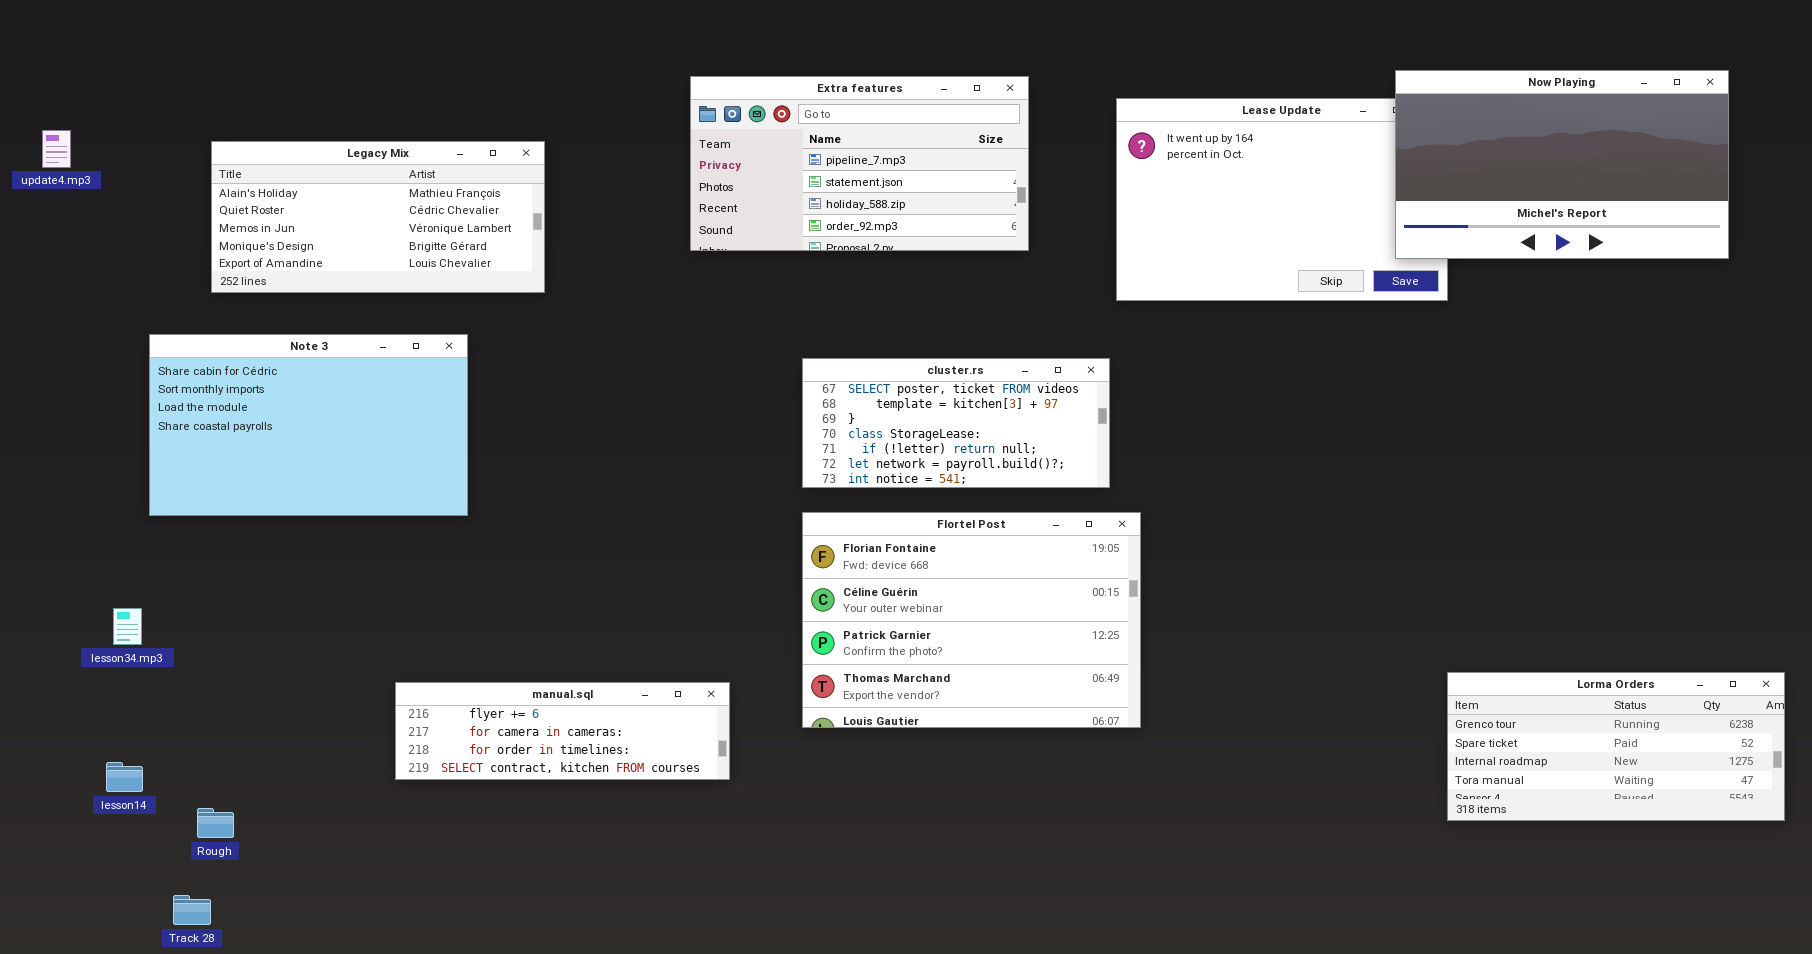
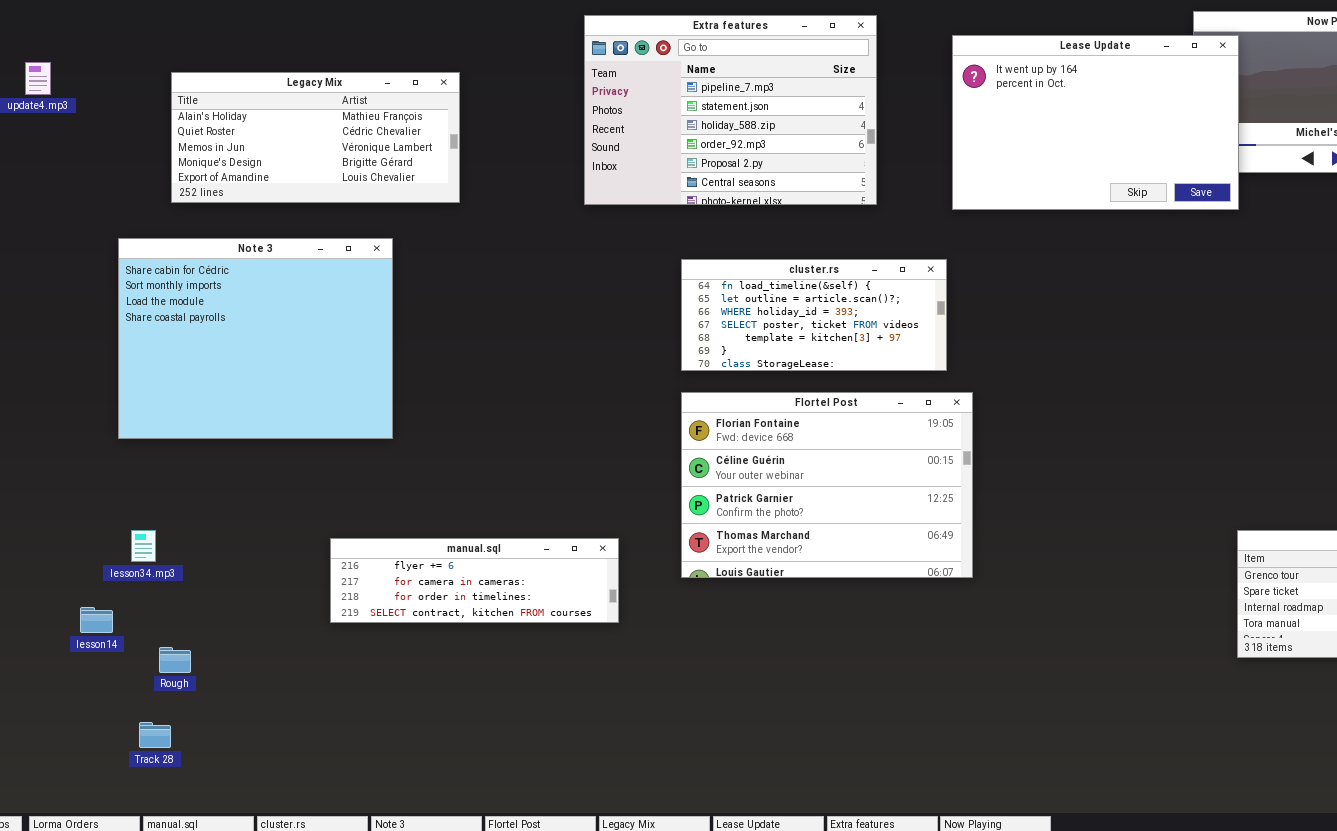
Extra features: [690,76,1029,251] -> [584,15,877,205], resized
Lease Update: [1116,98,1448,301] -> [952,35,1239,210], raised
Note 3: [149,334,468,516] -> [118,238,393,439], resized
cluster.rs: [802,358,1110,488] -> [681,259,947,371], scrolled up 3 rows
lesson34.mp3: [113,608,142,645] -> [131,530,156,562], moved

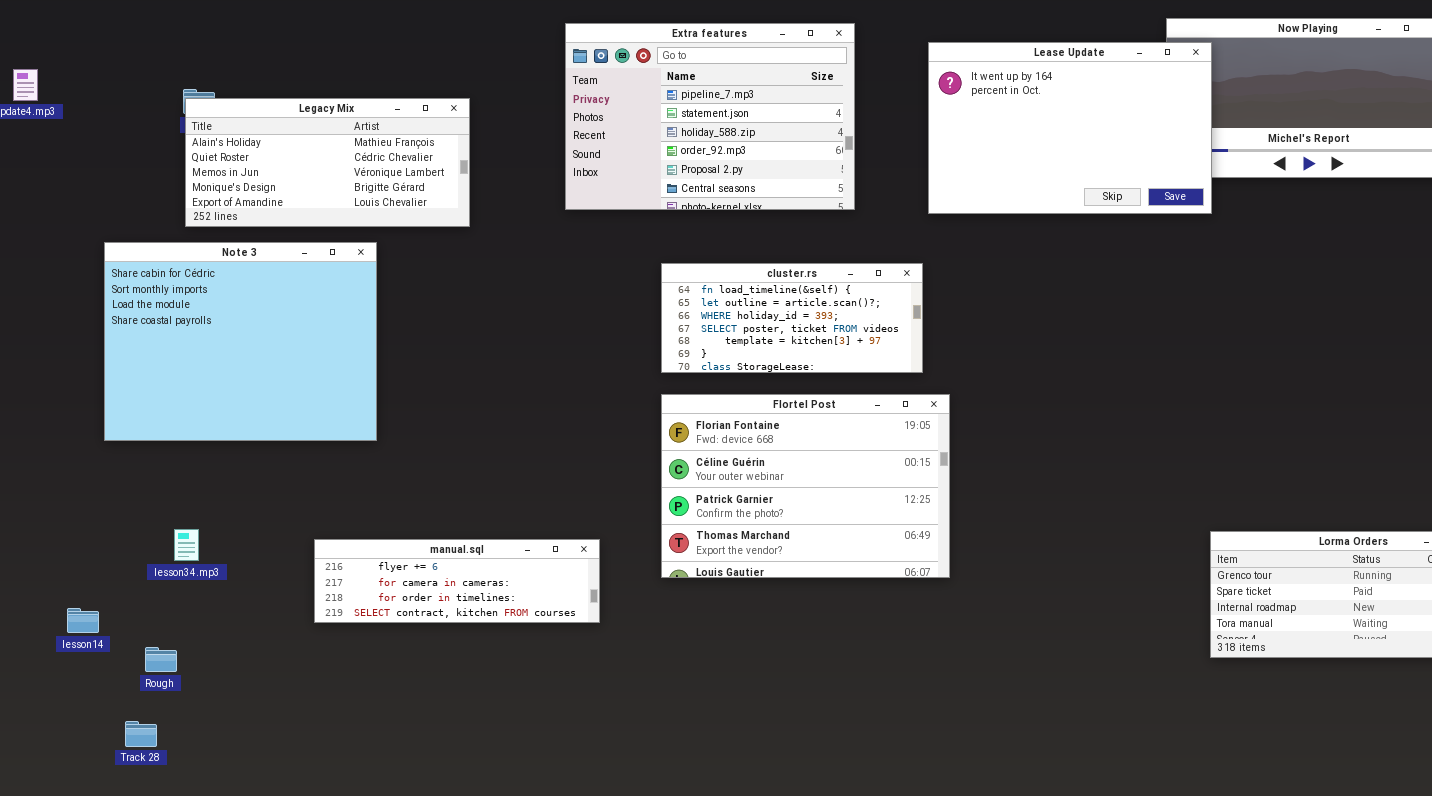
Legacy Mix: [171,72,460,203] -> [185,98,470,227], moved
lesson34.mp3: [131,530,156,562] -> [174,529,199,561], moved

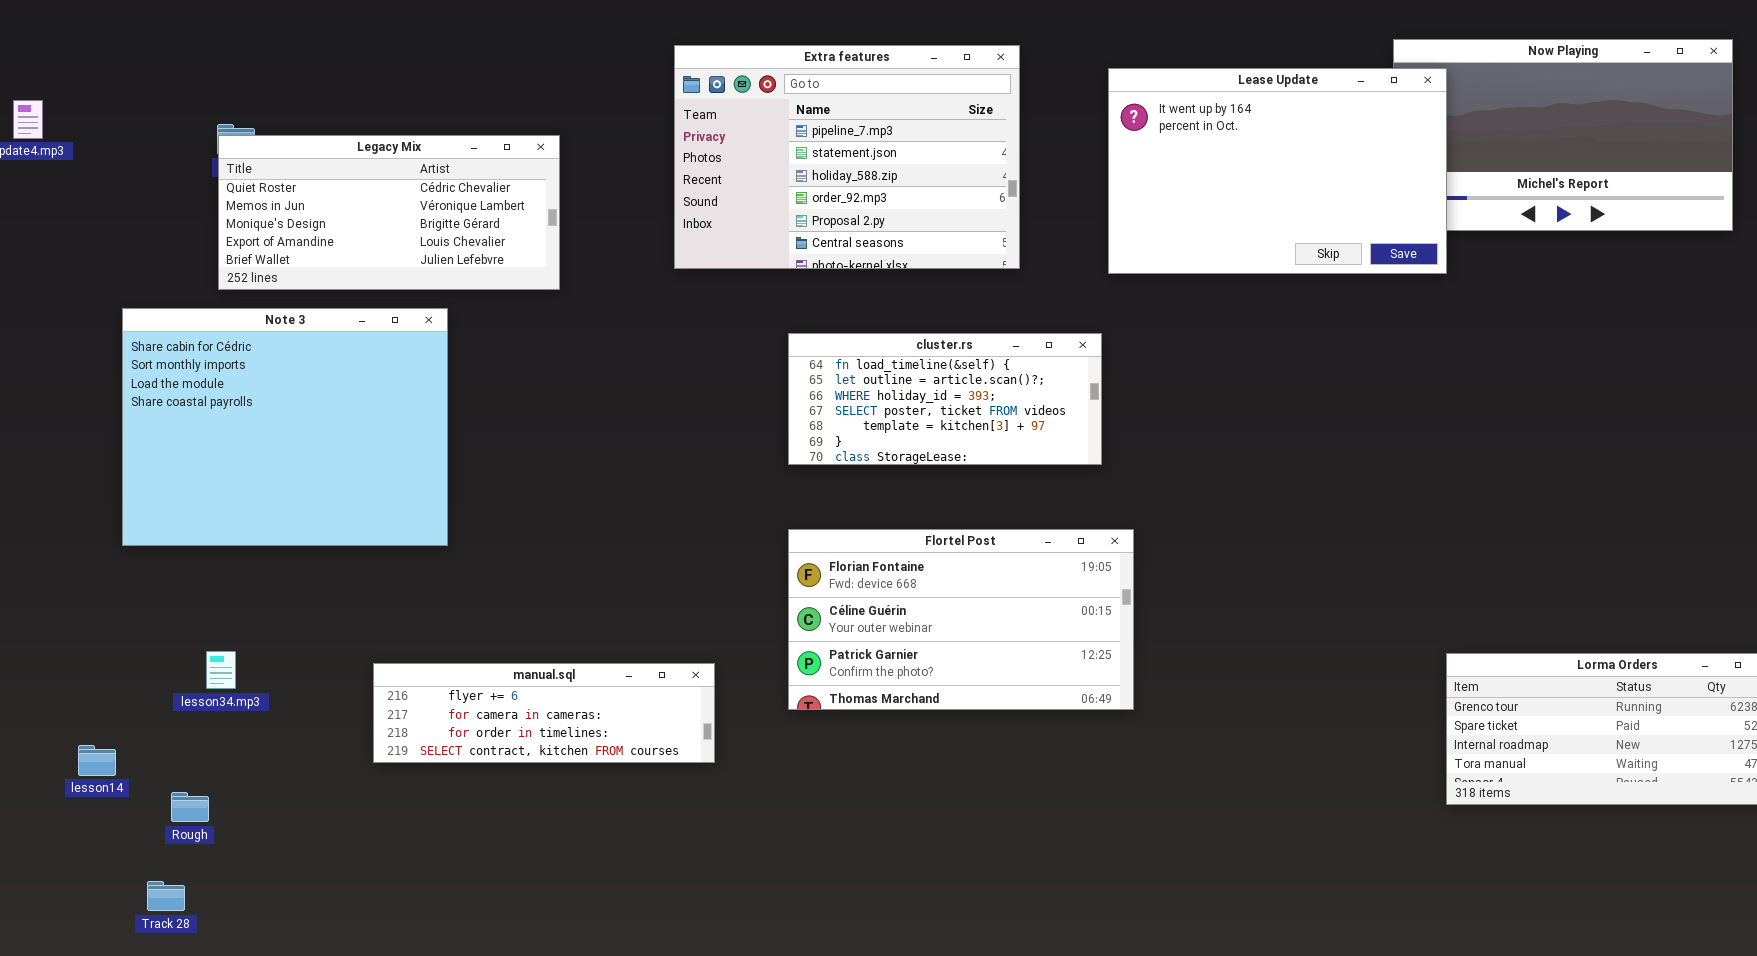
Legacy Mix: [185,98,470,227] -> [218,135,560,290], scrolled down 1 row
Flortel Post: [661,394,950,578] -> [788,529,1134,710], resized

